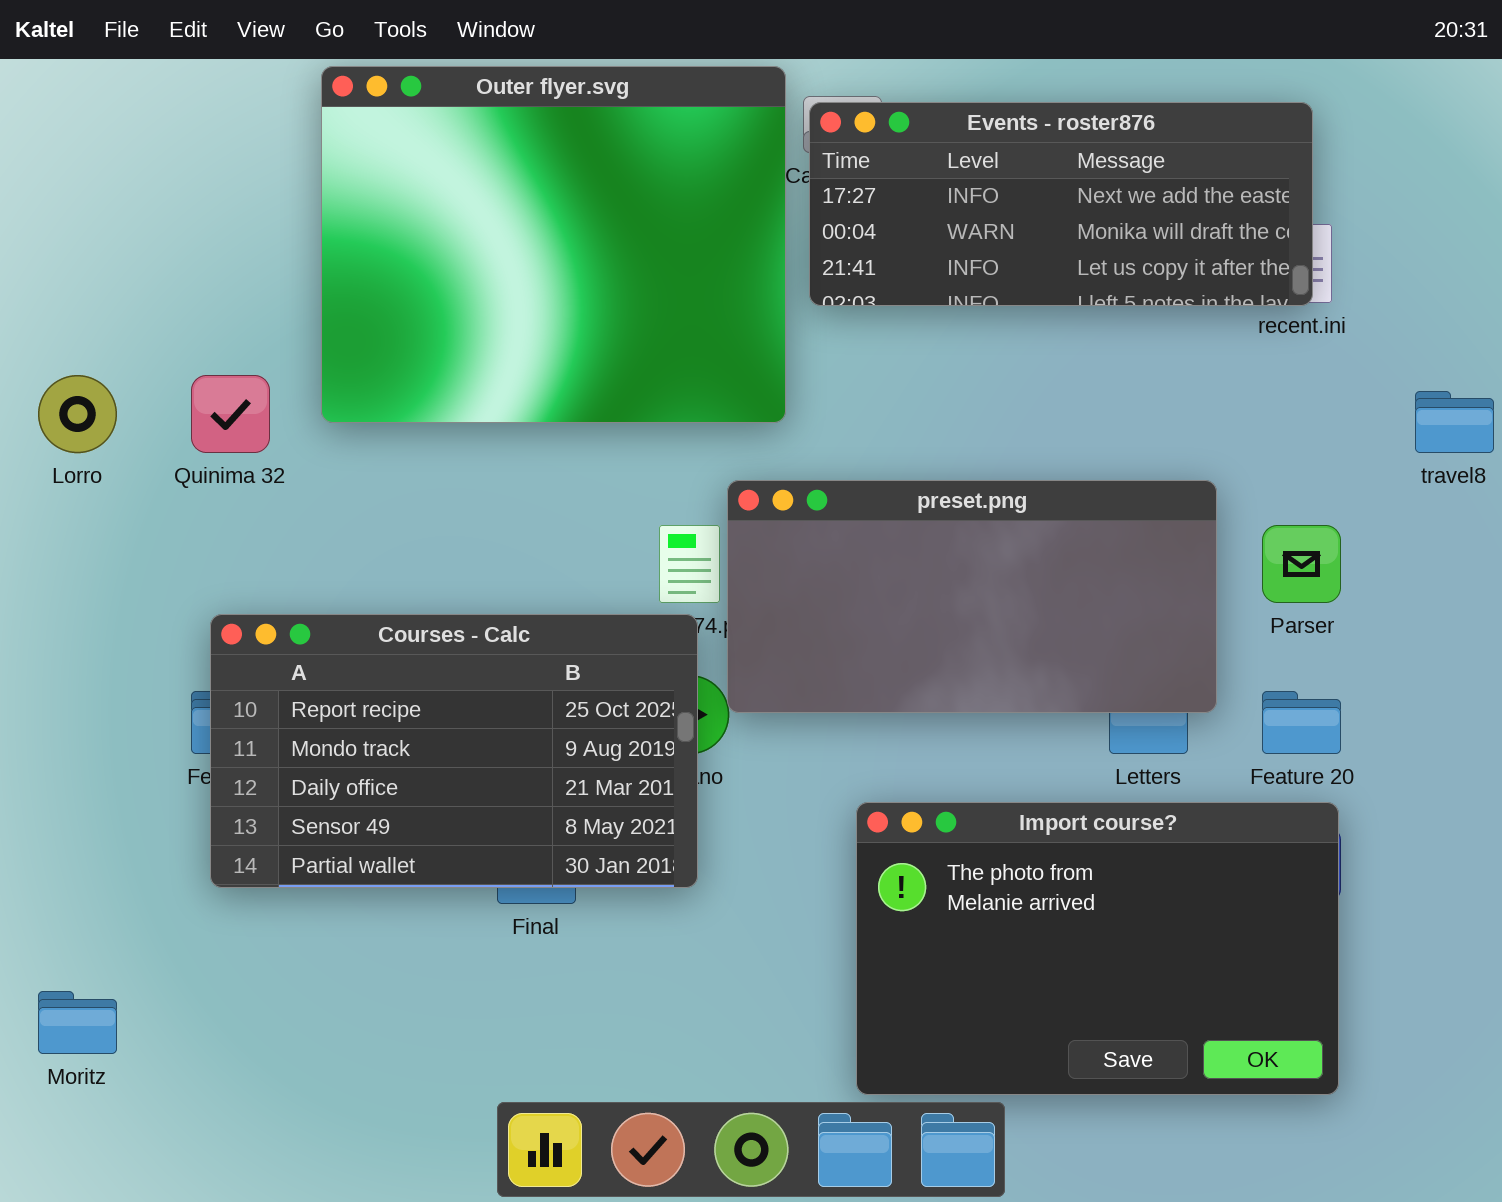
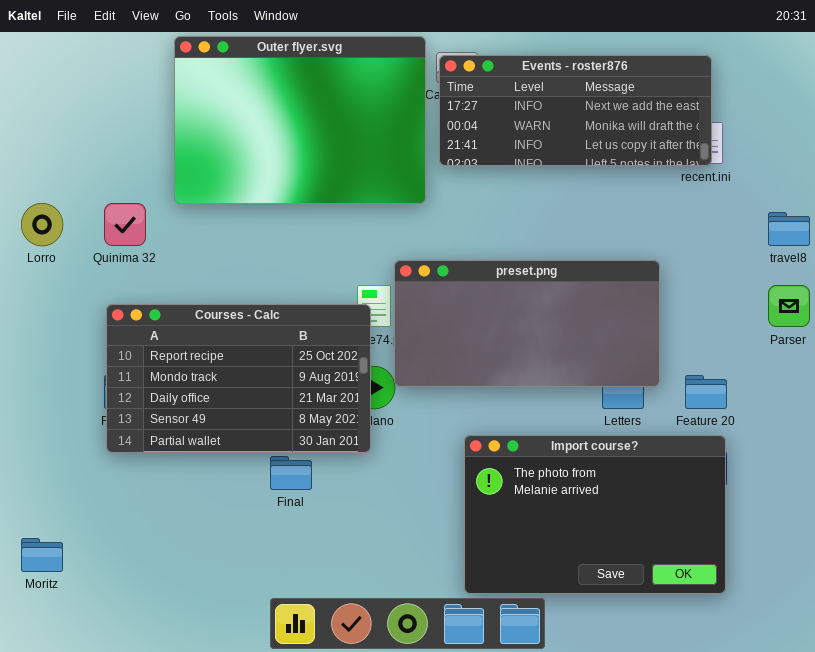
Outer flyer.svg: [321,66,786,423] -> [174,36,426,204], resized
Parser: [1262,525,1341,603] -> [768,285,810,327], moved
Courses - Calc: [210,614,698,888] -> [106,304,371,453], moved

